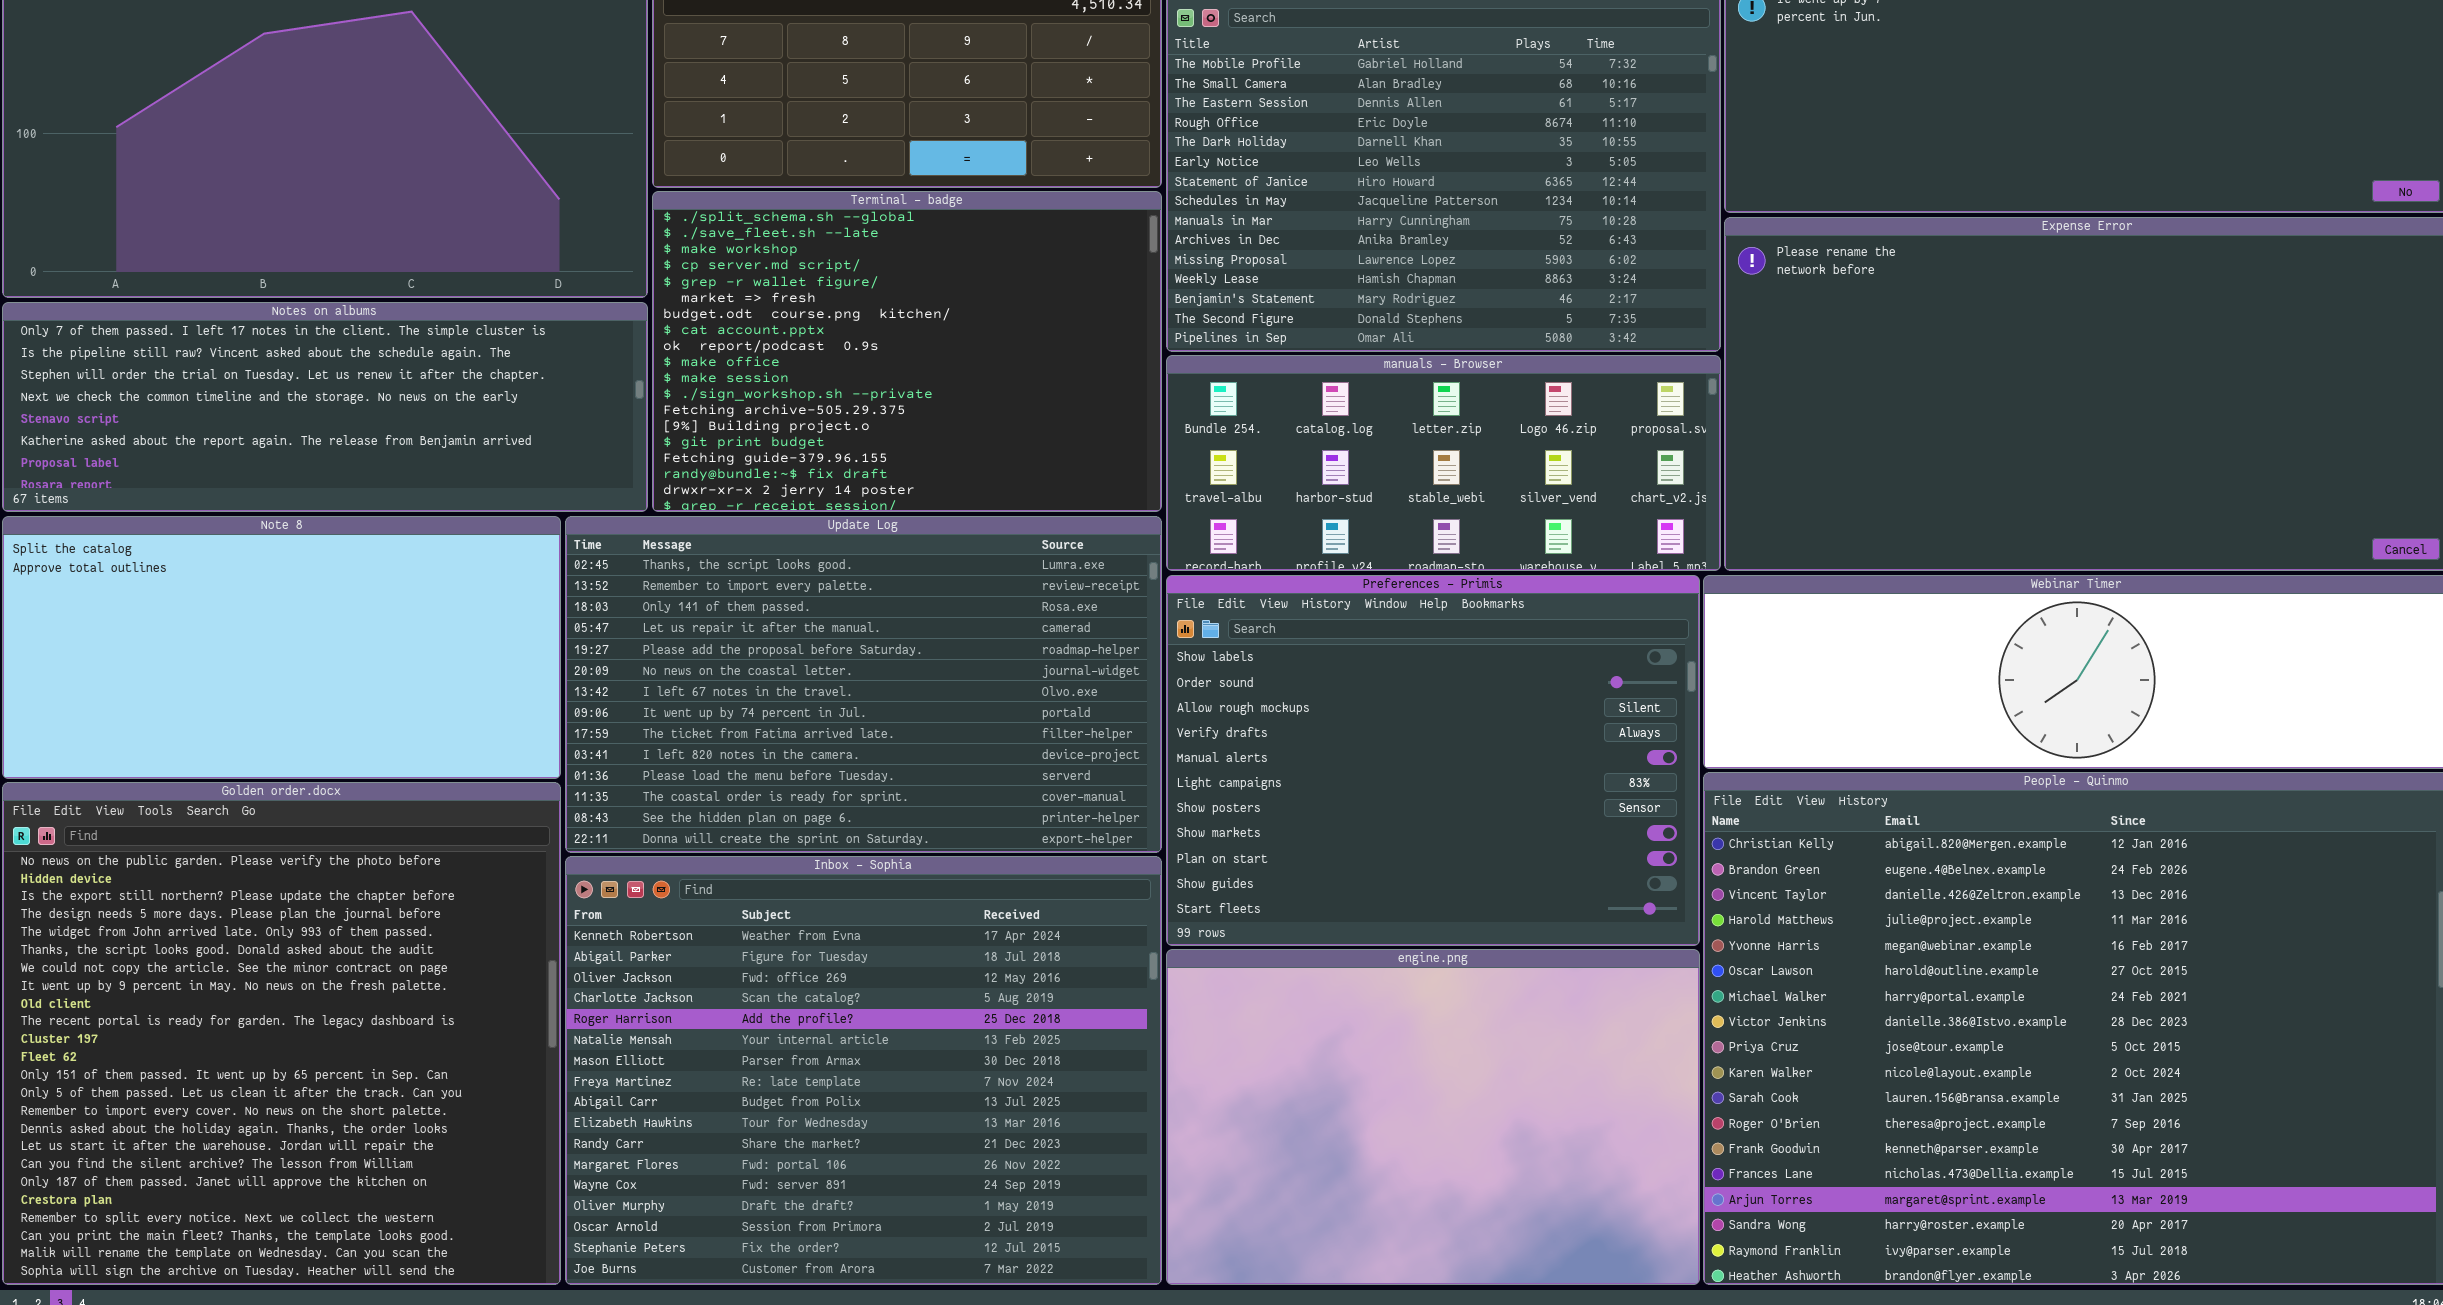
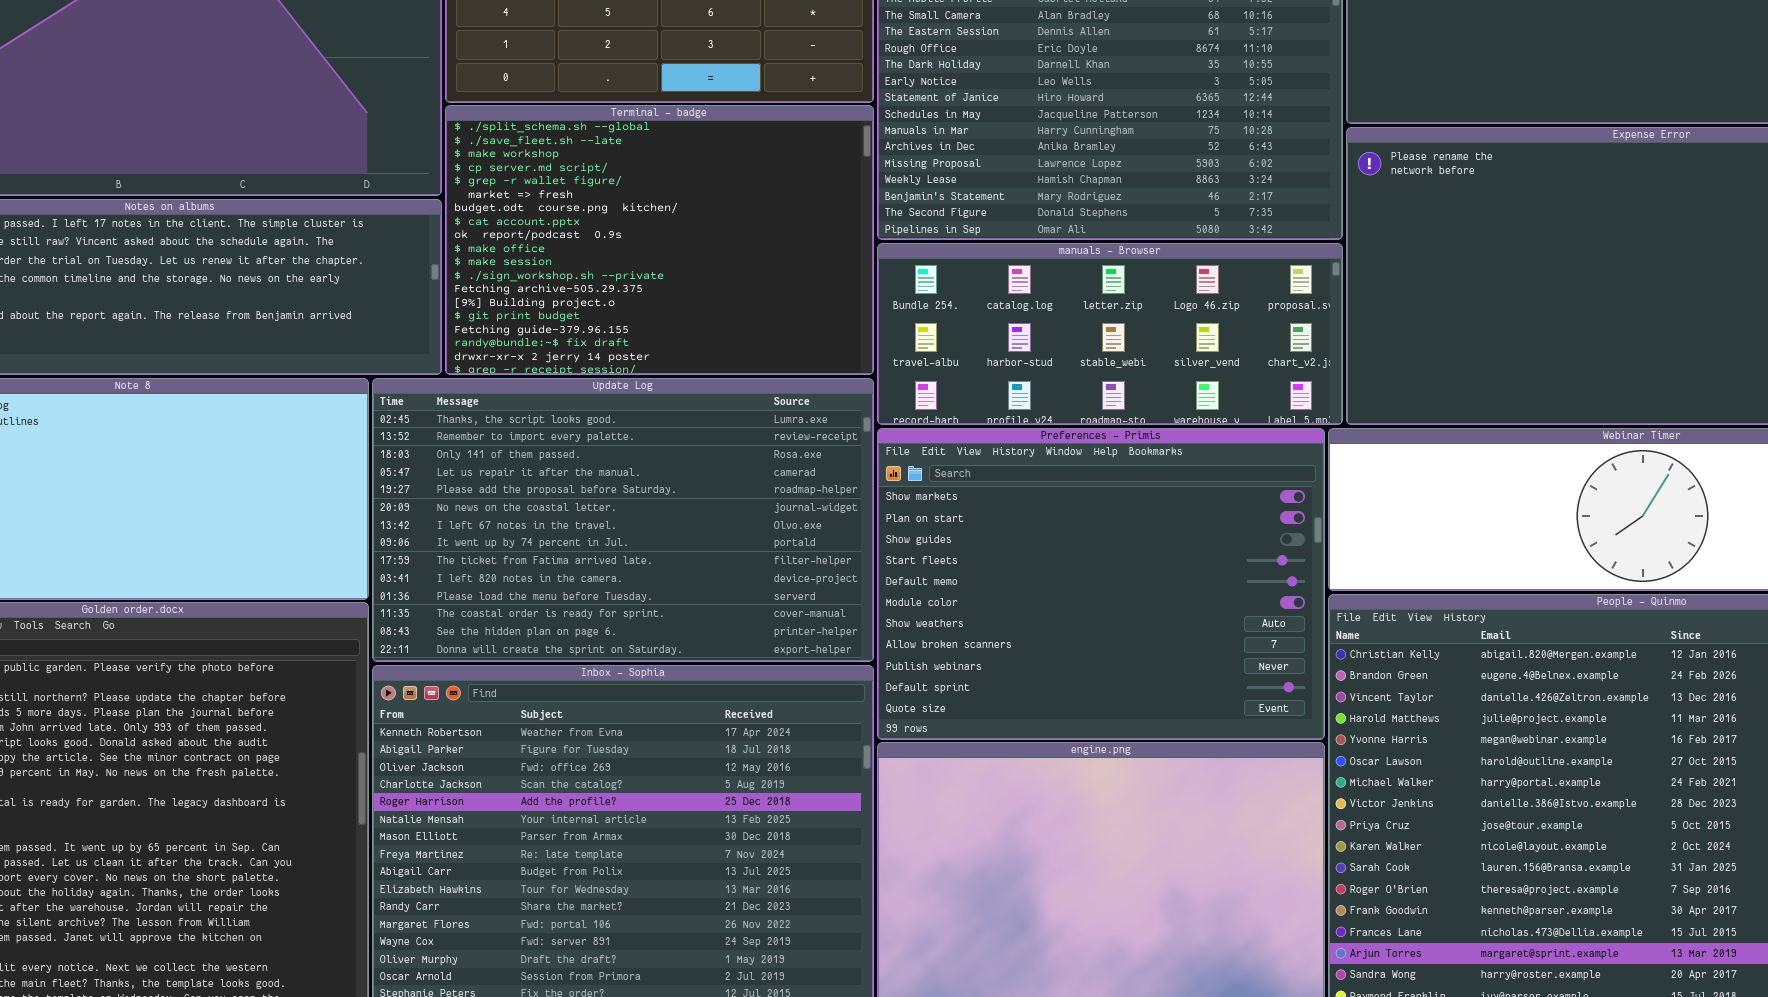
Preferences - Primis: [1166,575,1700,946] -> [877,428,1325,740], scrolled down 7 rows

